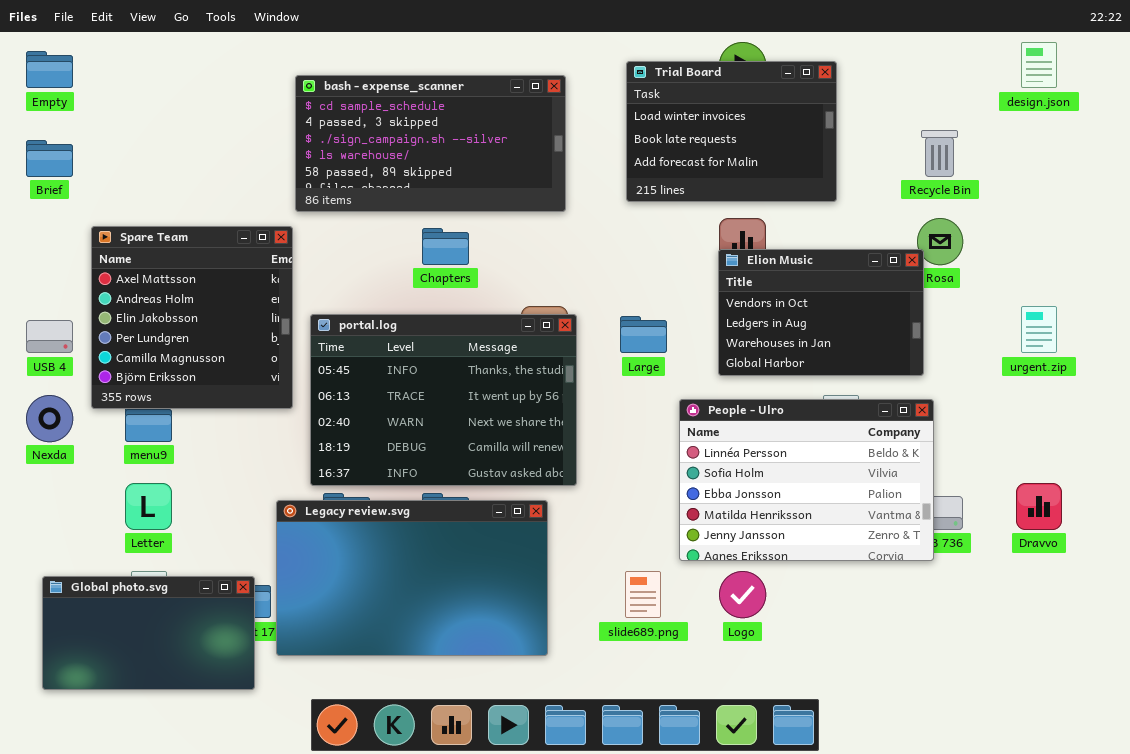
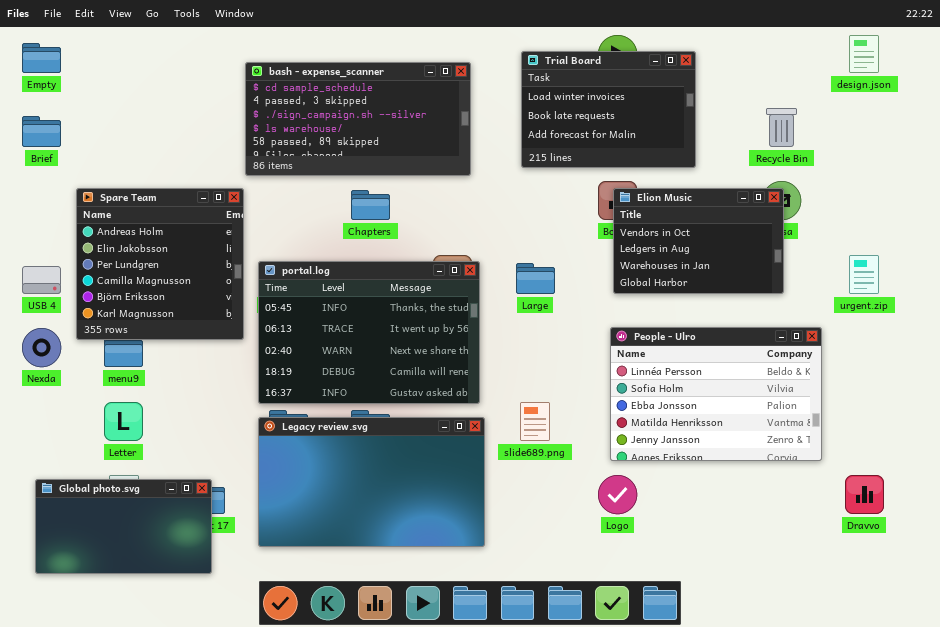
Spare Team: [91,226,293,409] -> [76,188,244,340], scrolled down 1 row
Elion Music: [718,249,924,376] -> [613,188,784,294], moved
People - Ulro: [679,399,934,561] -> [610,327,822,461], moved
Dravvo: [1016,483,1062,530] -> [845,475,884,514], moved
Legacy review.svg: [276,500,548,656] -> [258,417,485,547], moved
slide689.png: [625,571,661,618] -> [520,402,550,441], moved

